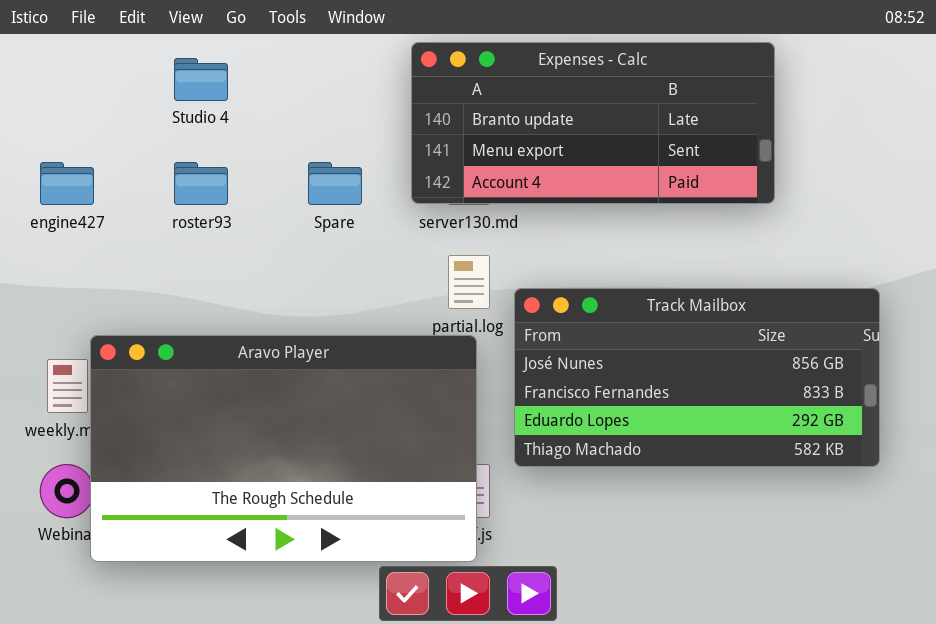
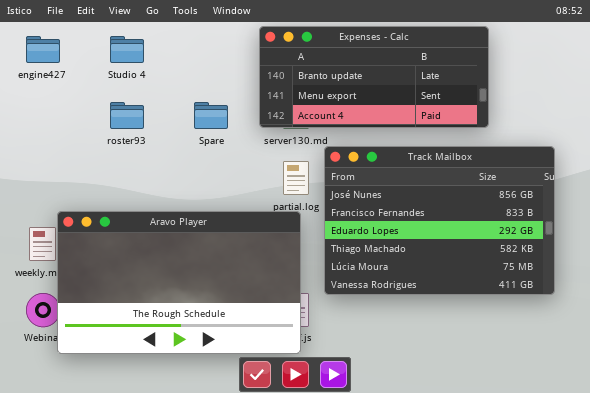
engine427: [40,162,94,205] -> [26,36,60,63], moved
Track Mailbox: [514,288,880,467] -> [324,146,555,295], resized

